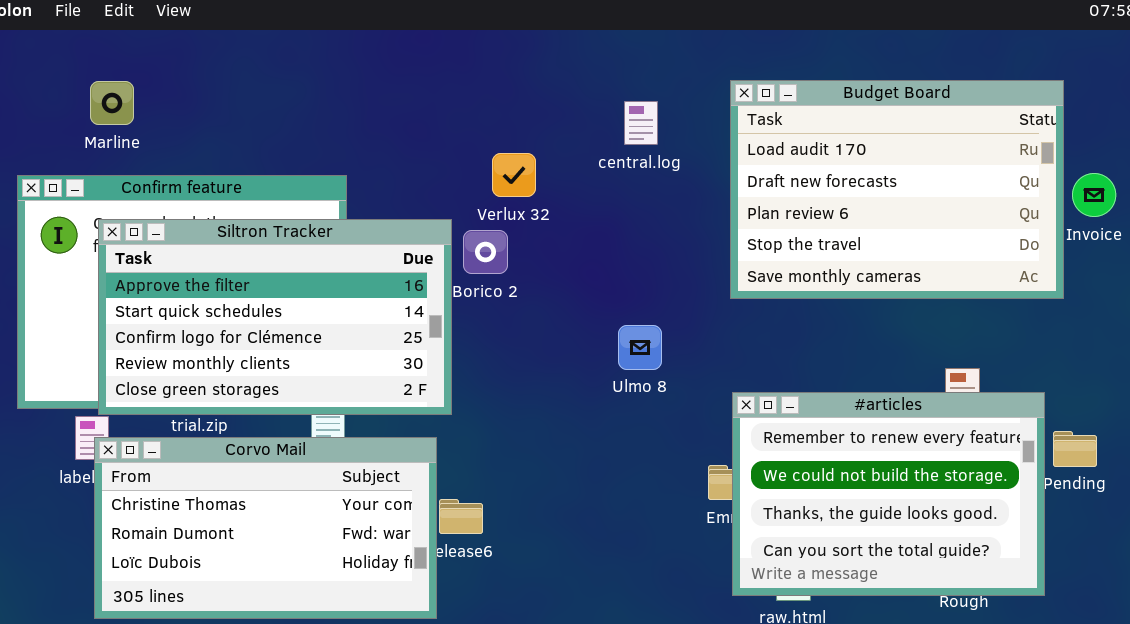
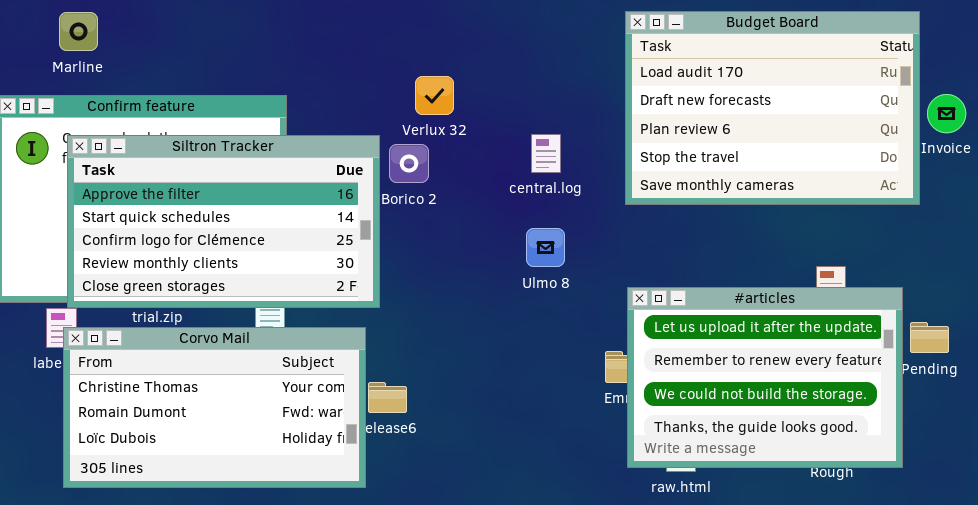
central.log: [624,101,658,145] -> [531,134,561,173], moved
#articles: [732,392,1045,596] -> [627,287,903,468], scrolled up 1 row

